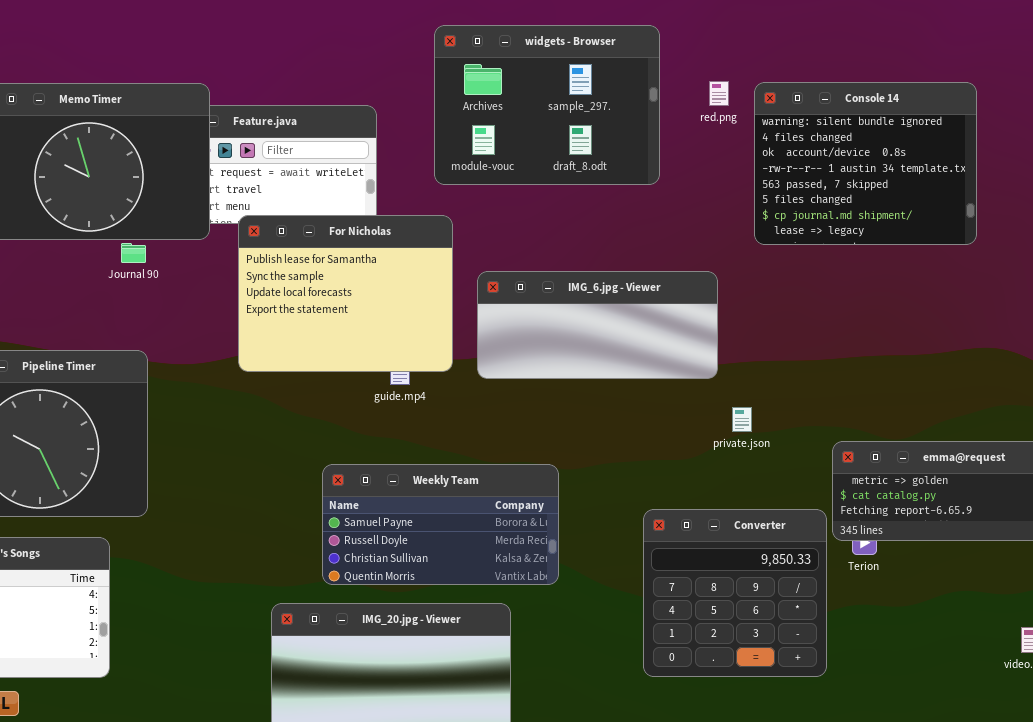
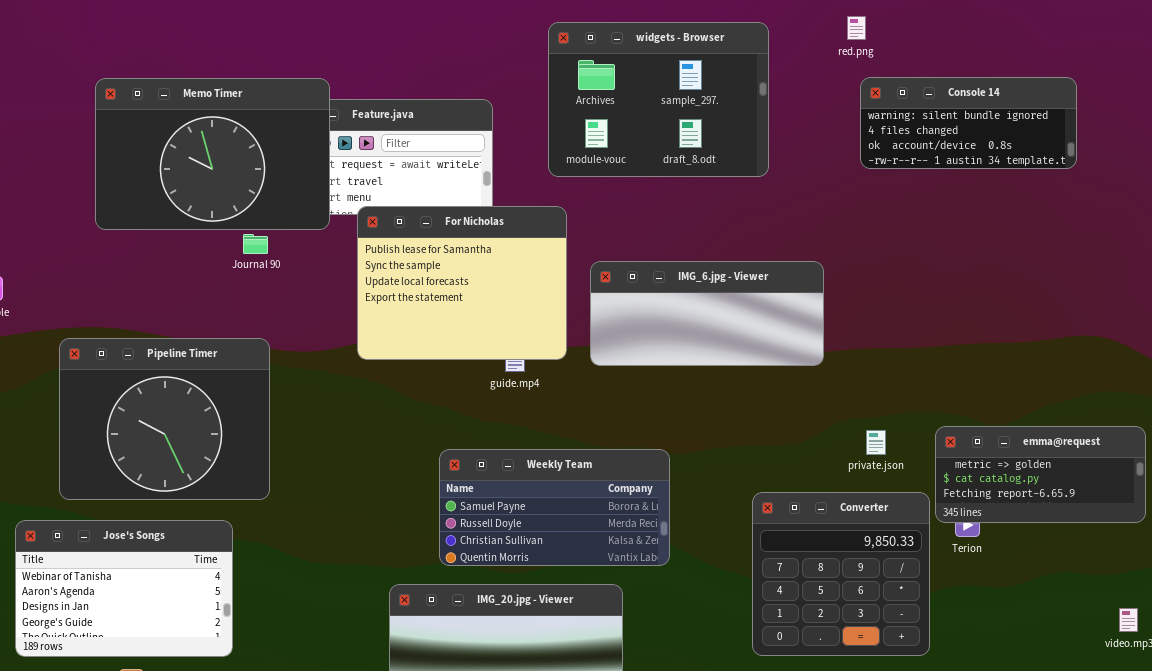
red.png: [709,81,729,106] -> [847,16,866,40], moved
Console 14: [754,82,977,245] -> [860,77,1077,169], resized
private.json: [732,407,752,432] -> [866,430,886,455], moved

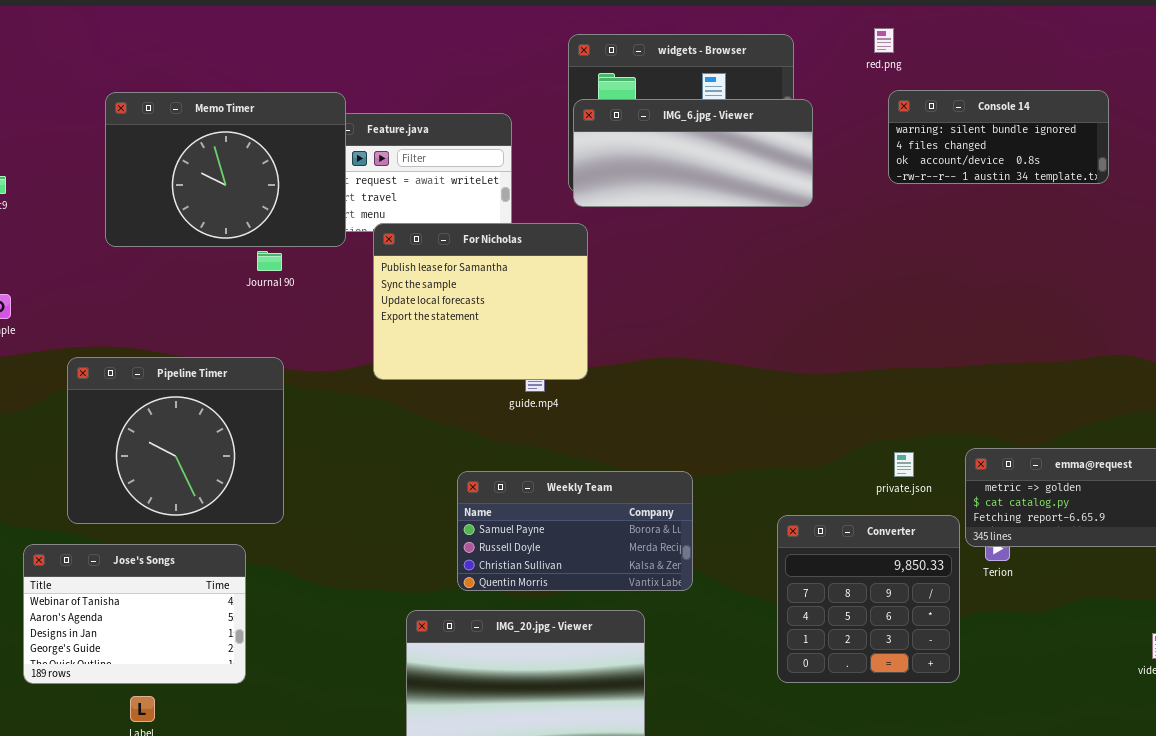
IMG_6.jpg - Viewer: [590,261,824,366] -> [573,99,813,207], moved

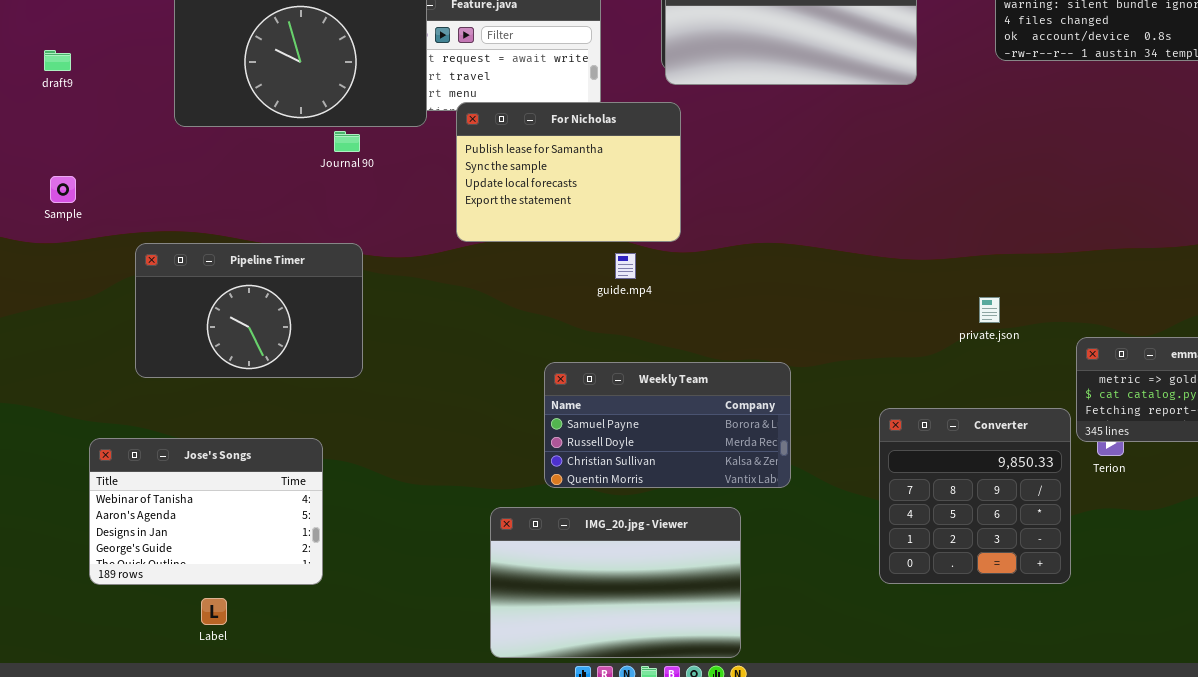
For Nicholas: [373,223,588,380] -> [456,102,681,242], resized
Pipeline Timer: [67,357,284,524] -> [135,243,363,378], resized
private.json: [894,452,914,477] -> [979,297,1000,323], moved

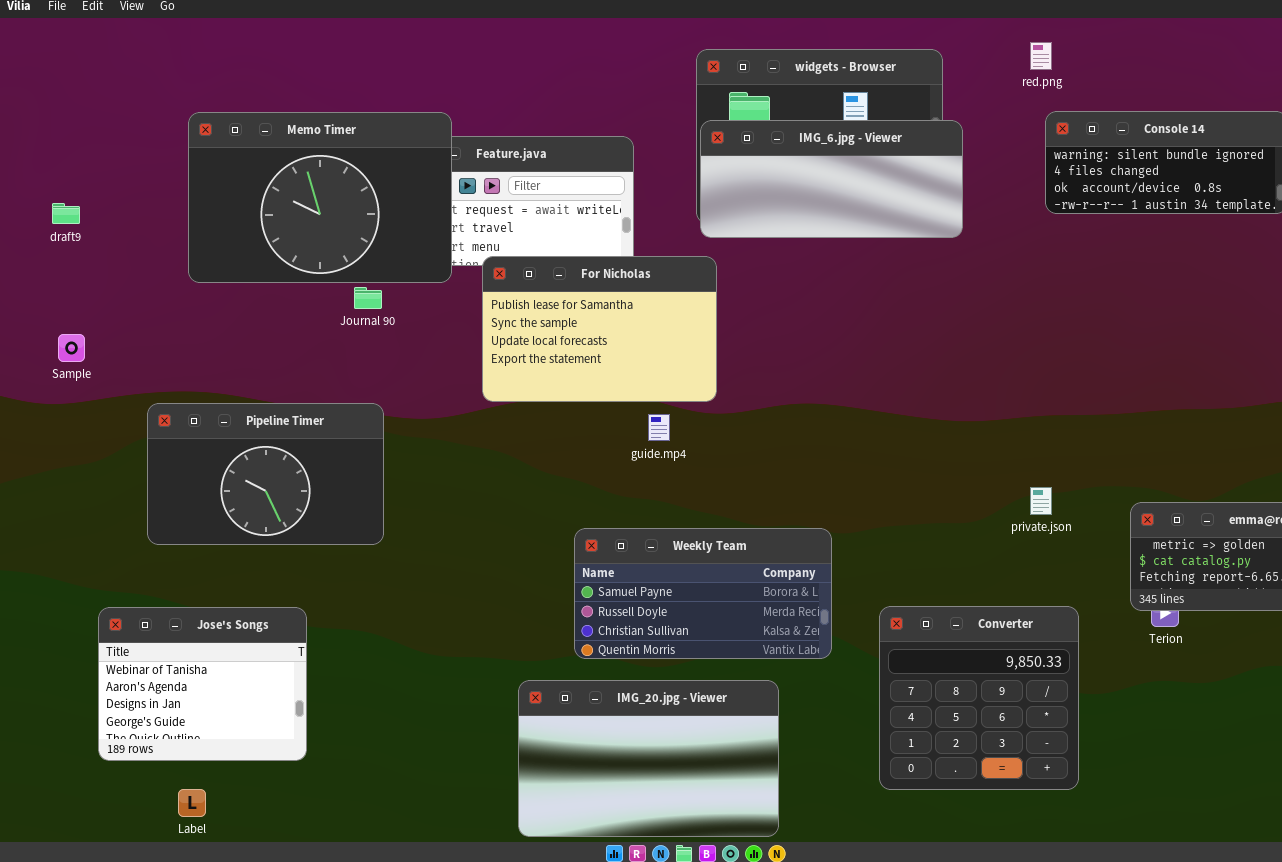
private.json: [979,297,1000,323] -> [1030,487,1052,515], moved
Converter: [879,408,1071,584] -> [879,606,1079,790], moved
Jose's Songs: [89,438,323,585] -> [98,607,307,761], resized
Label: [201,598,227,625] -> [178,789,206,817], moved

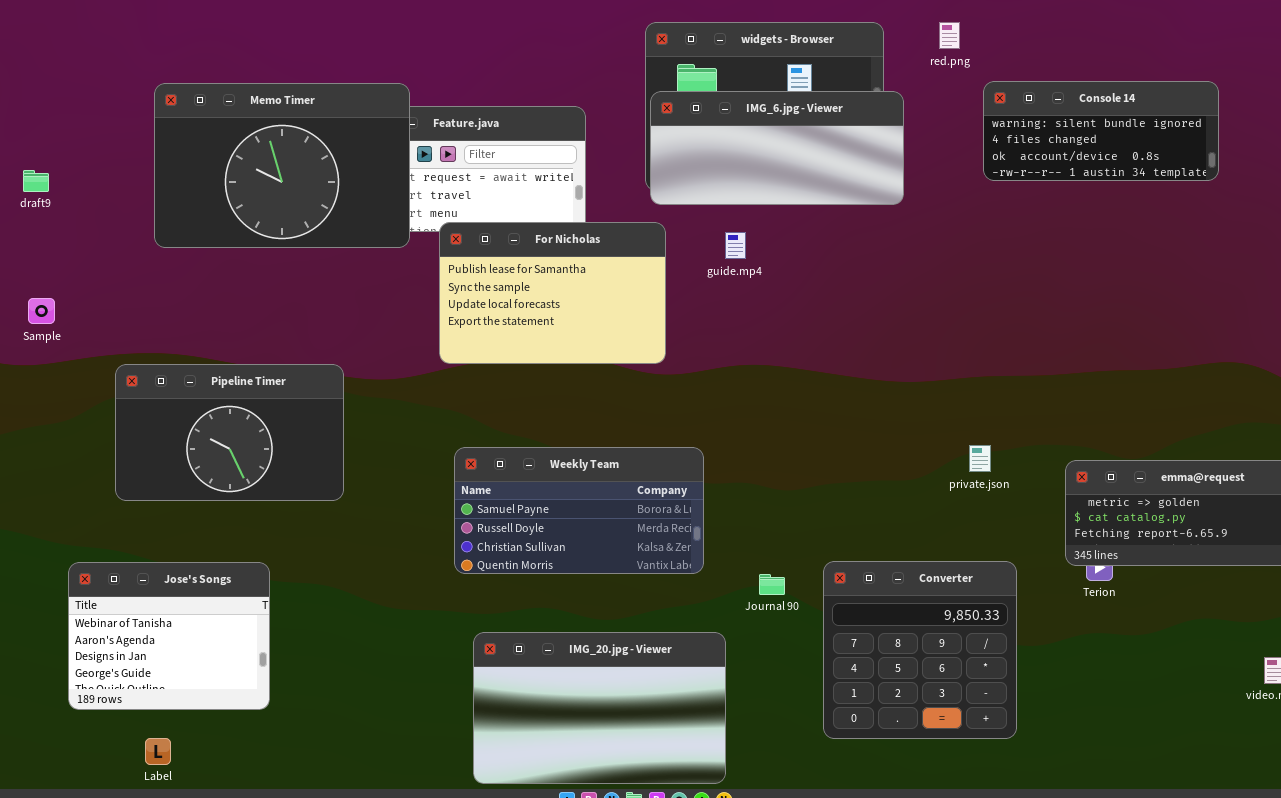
red.png: [1030,42,1052,70] -> [939,22,960,49], moved
Journal 90: [354,287,382,309] -> [759,574,785,595], moved
guide.mp4: [648,414,670,441] -> [725,232,746,259], moved
Weekly Team: [574,528,832,659] -> [454,447,704,574], moved

